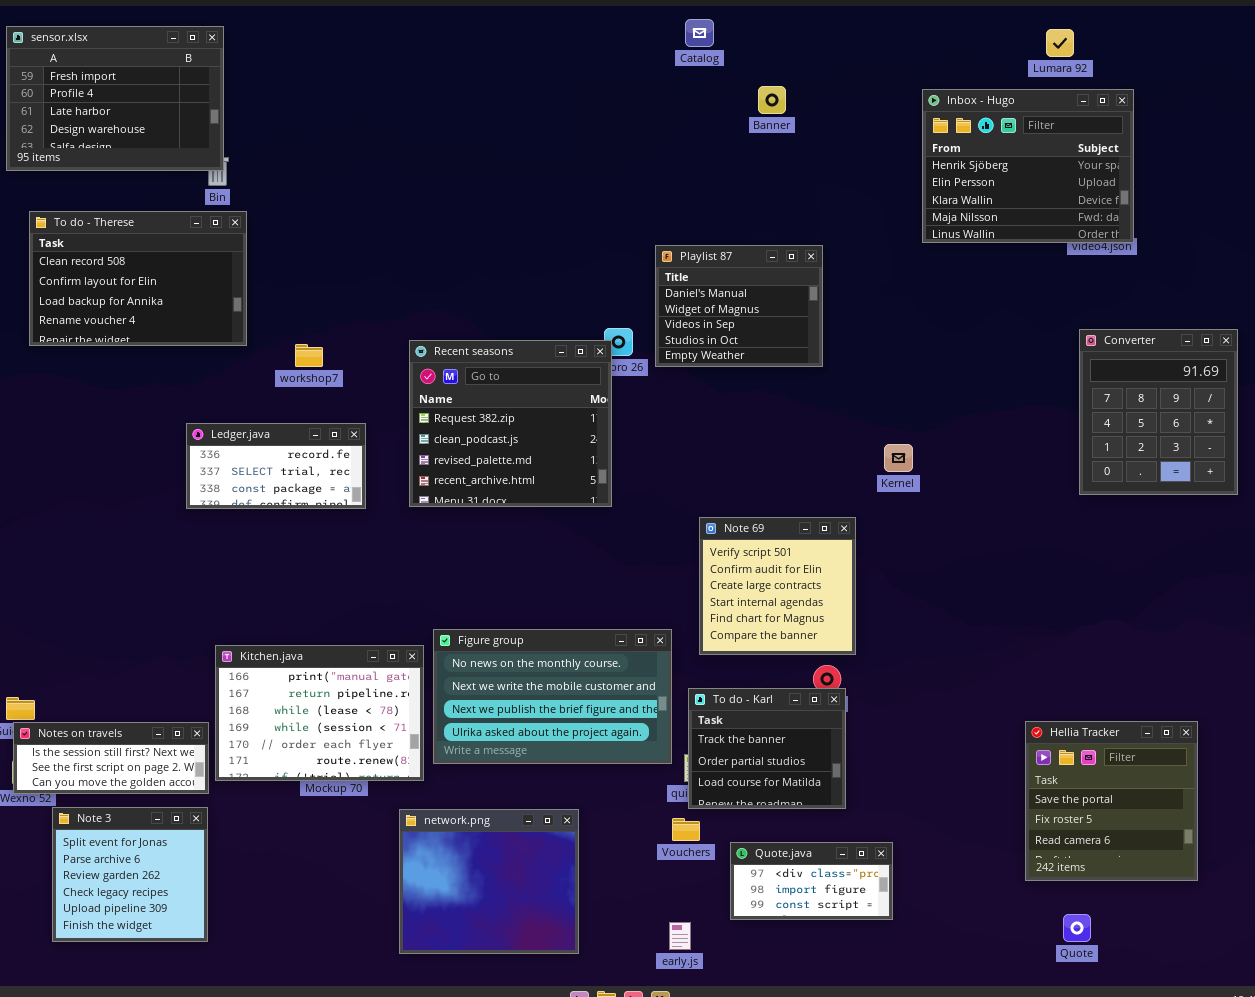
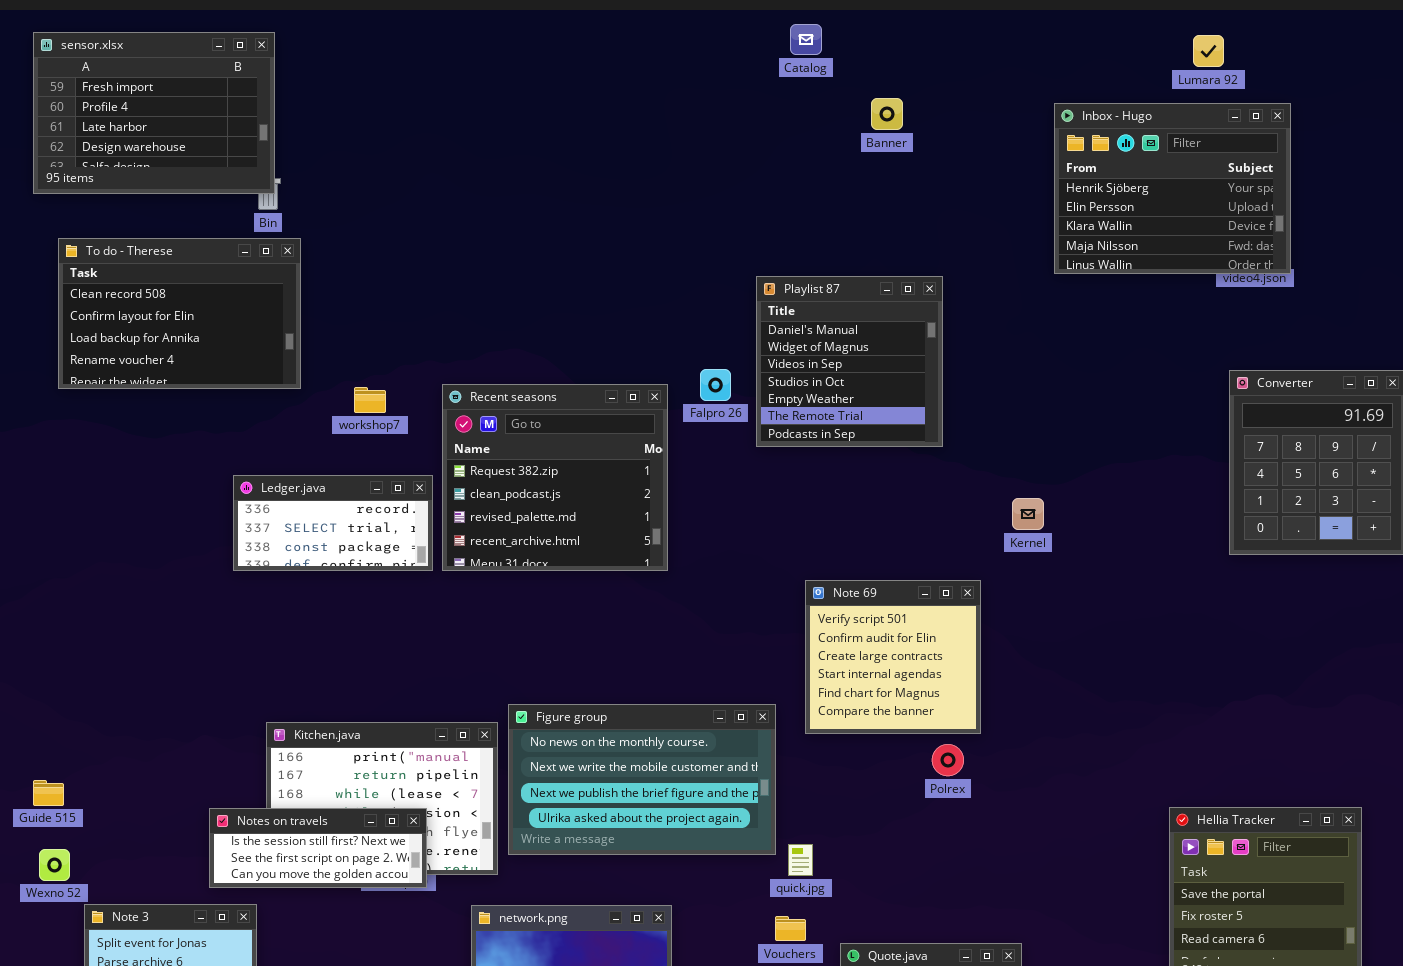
Playlist 87: [655,245,823,367] -> [756,276,943,447], resized
Recent seasons: [409,340,612,507] -> [442,384,668,571], moved
To do - Karl: [688,688,846,809] -> none, closed
Notes on travels: [13,722,209,794] -> [209,808,427,888], moved

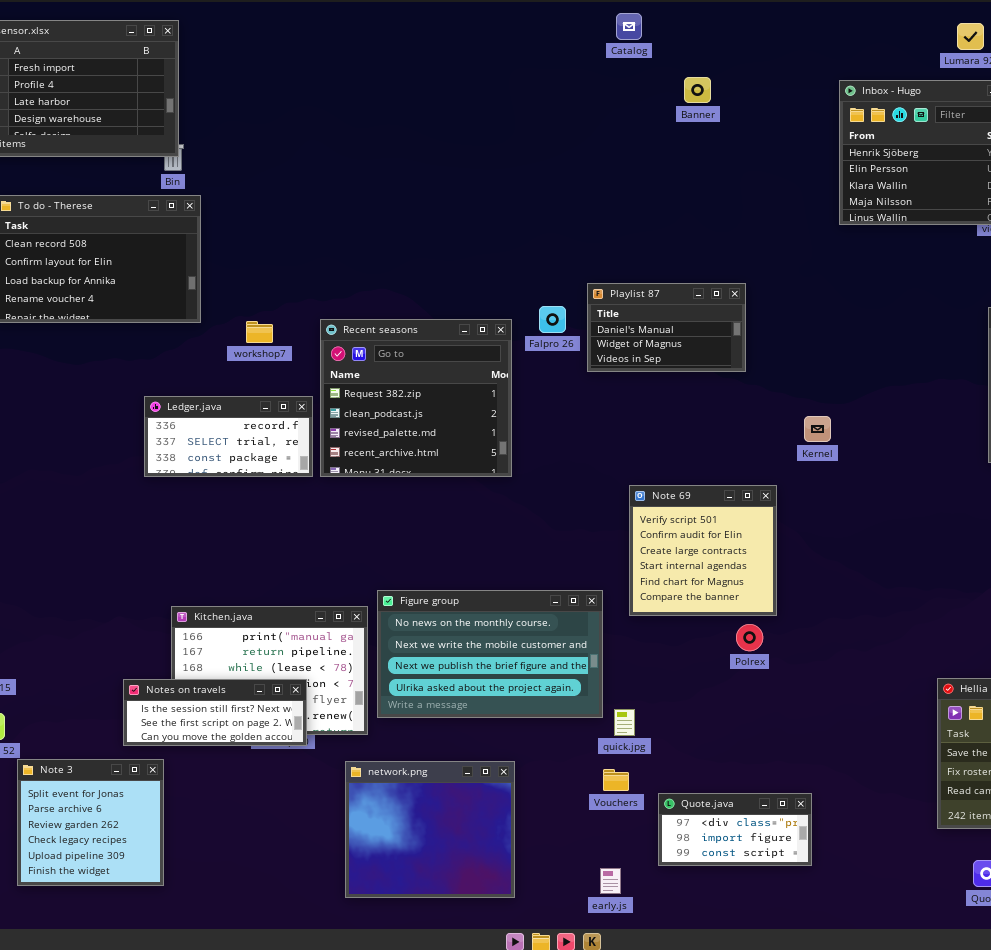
Playlist 87: [756,276,943,447] -> [587,283,746,372], resized

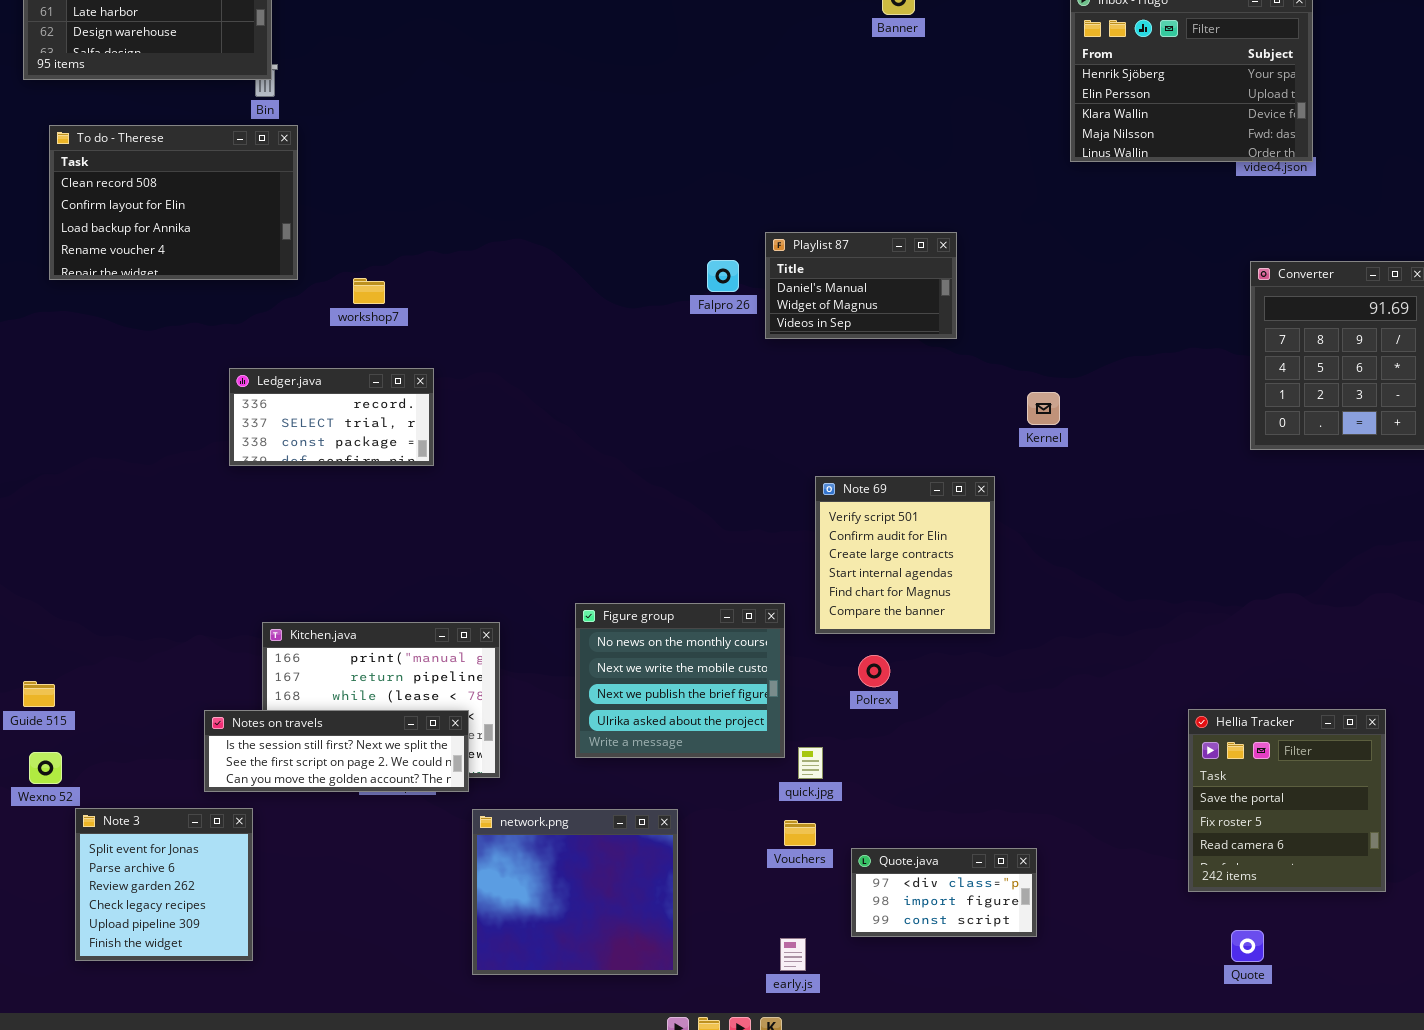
Recent seasons: [320,319,512,477] -> none, closed
Figure group: [377,590,603,718] -> [575,603,785,758], resized
Polrex: [736,624,763,651] -> [858,655,890,687], moved
Notes on travels: [123,679,307,746] -> [204,710,469,792], resized

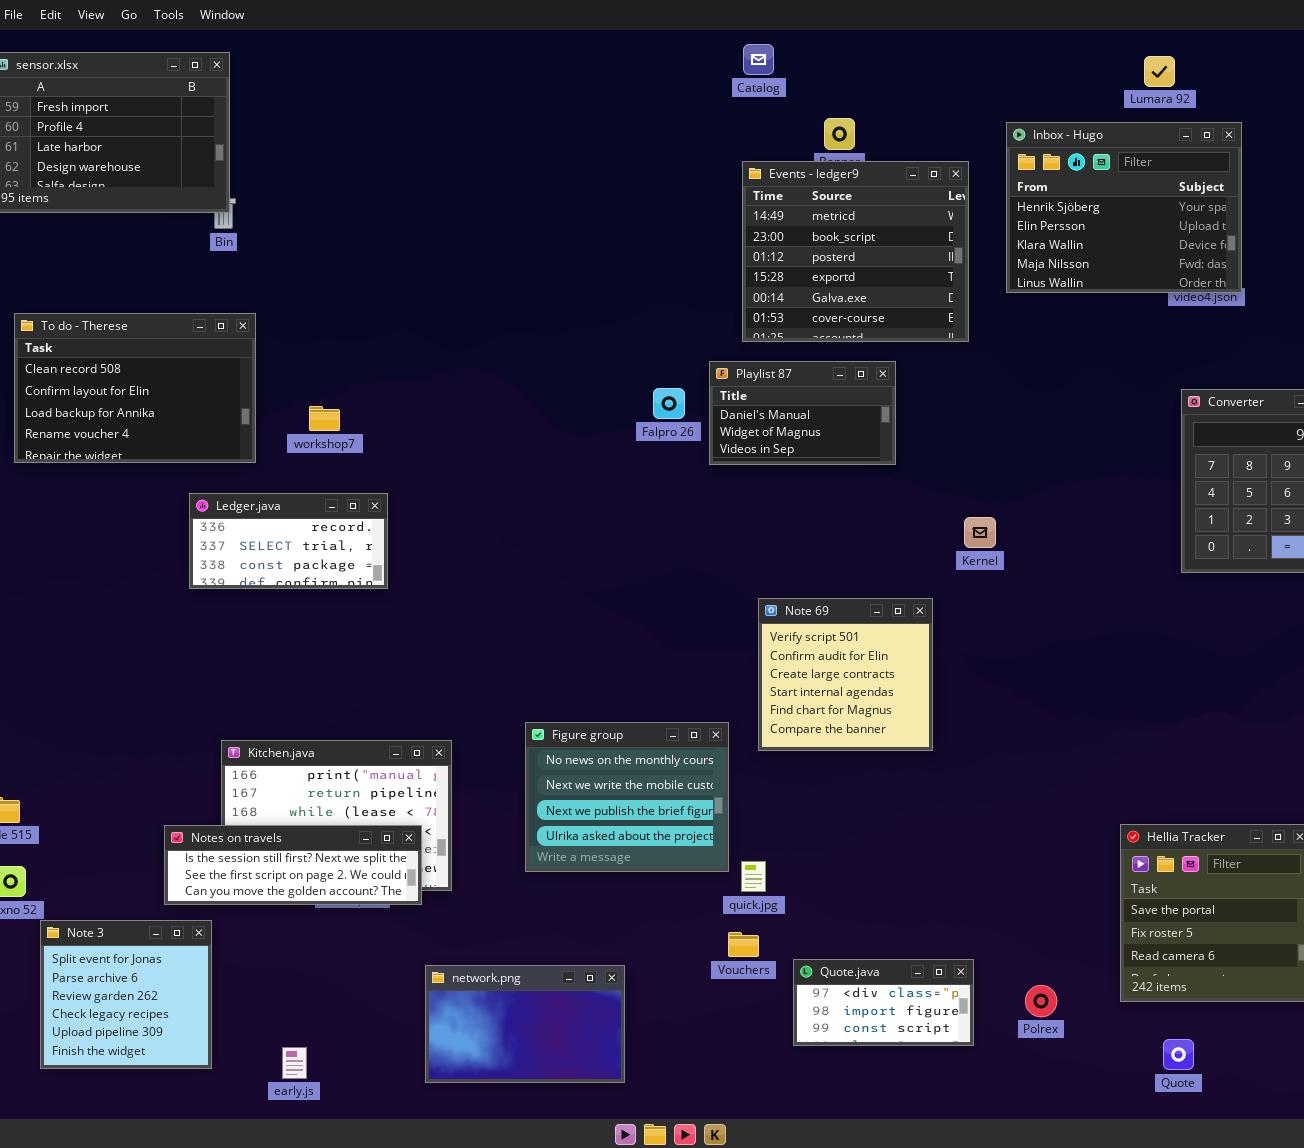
Events - ledger9: none -> [742,161,969,342], opened
To do - Therese: [49,125,298,280] -> [14,313,256,463], moved
Polrex: [858,655,890,687] -> [1025,985,1057,1017], moved
network.png: [472,809,678,975] -> [425,965,625,1083], resized
early.js: [780,938,806,971] -> [282,1047,307,1079], moved

